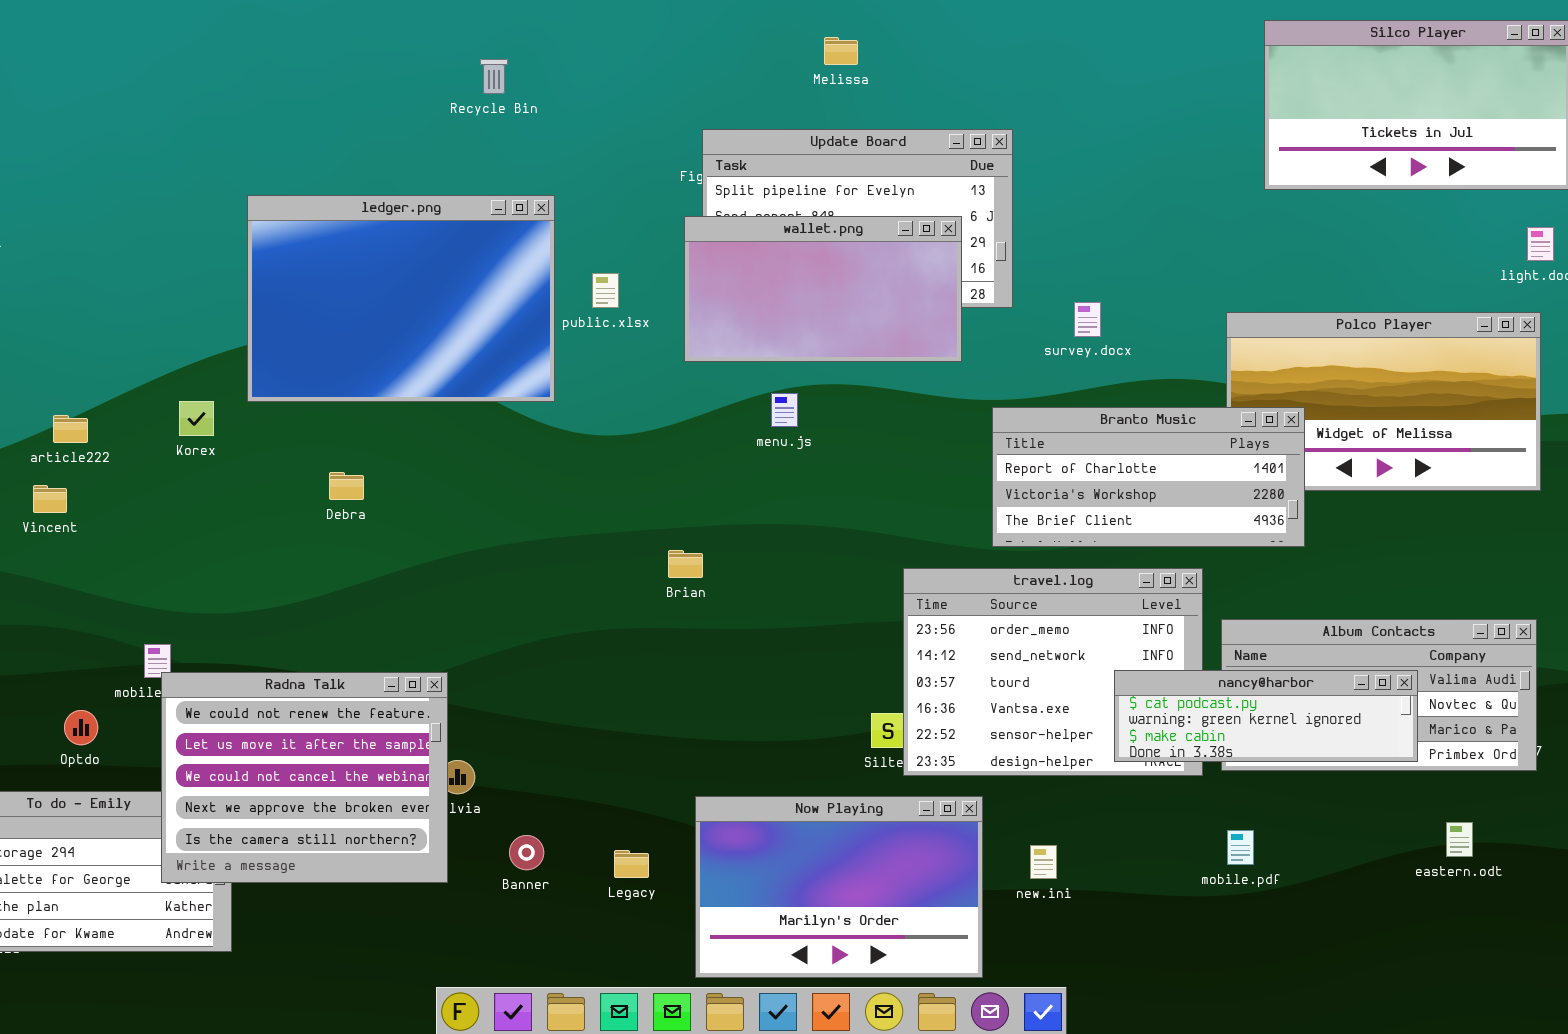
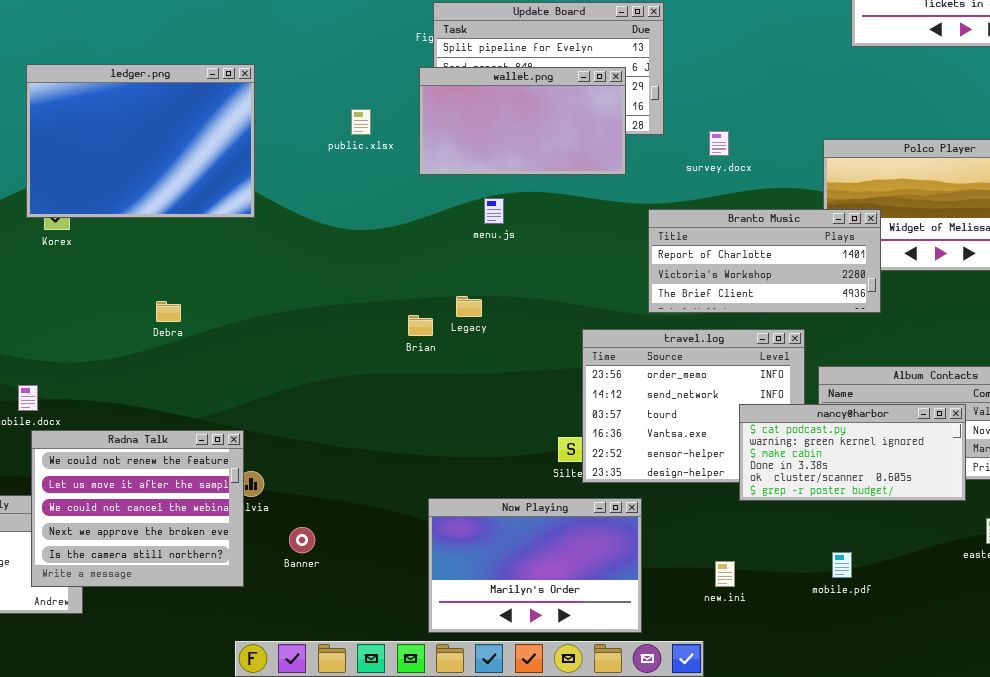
ledger.png: [247,195,555,402] -> [26,64,255,218], moved
Debra: [329,472,364,500] -> [156,301,181,322], moved
nancy@harbor: [1114,670,1418,762] -> [739,404,966,501], resized
Radna Talk: [161,672,448,883] -> [31,430,244,587], moved
mobile.pdf: [1227,830,1254,865] -> [832,552,852,578], moved
new.ini: [1030,845,1057,879] -> [715,561,735,587], moved
Legacy: [614,850,649,878] -> [456,296,482,317], moved

